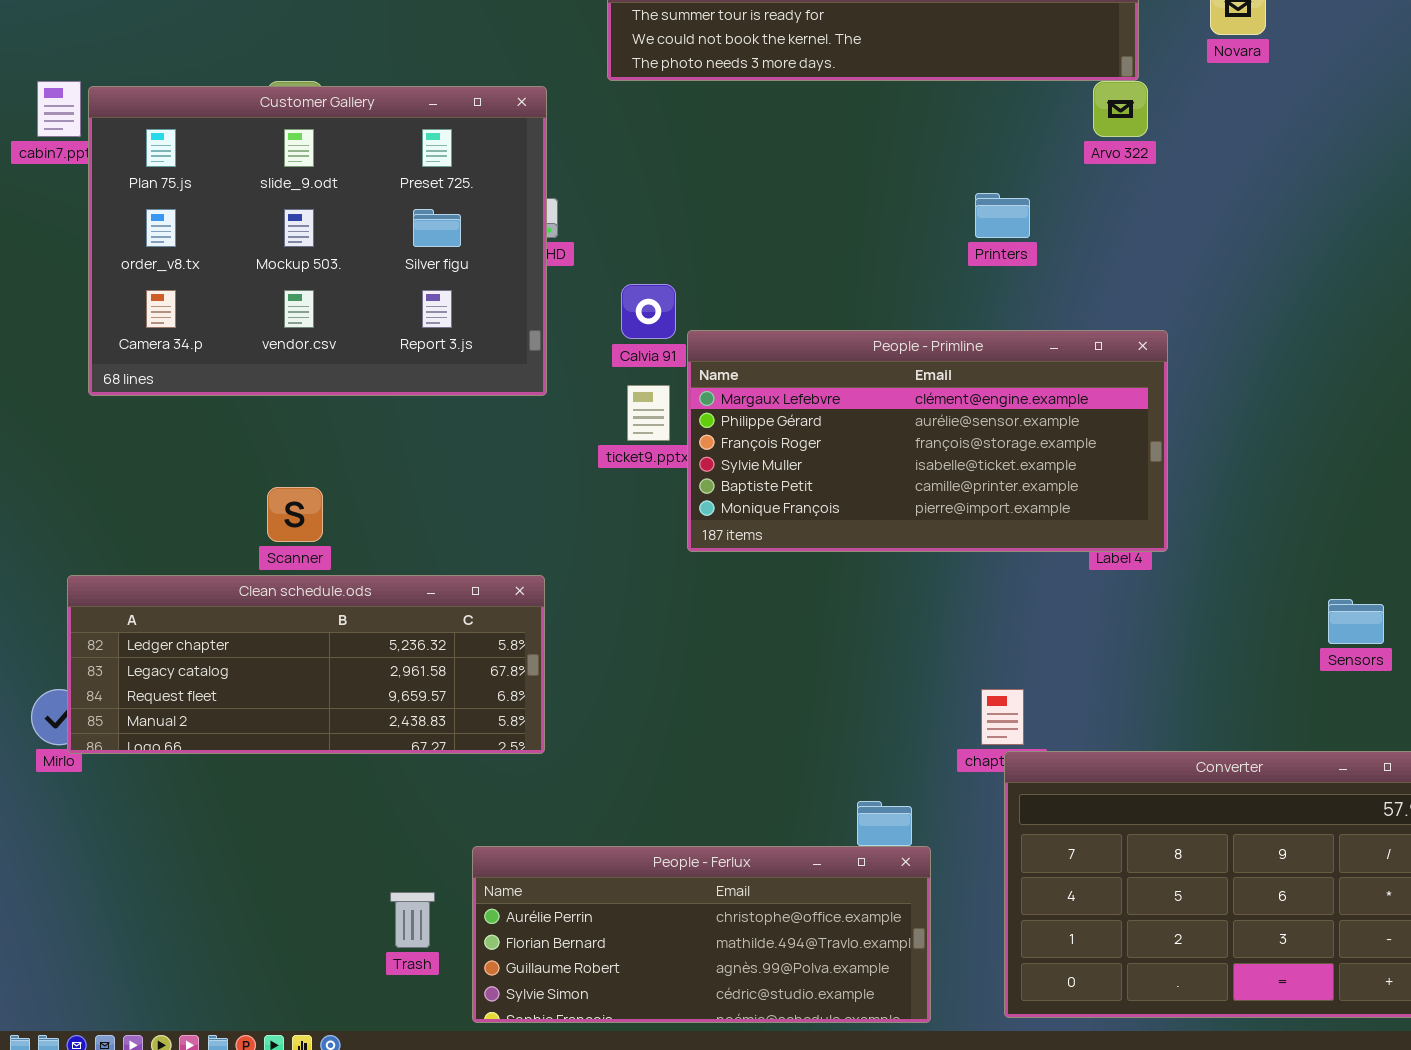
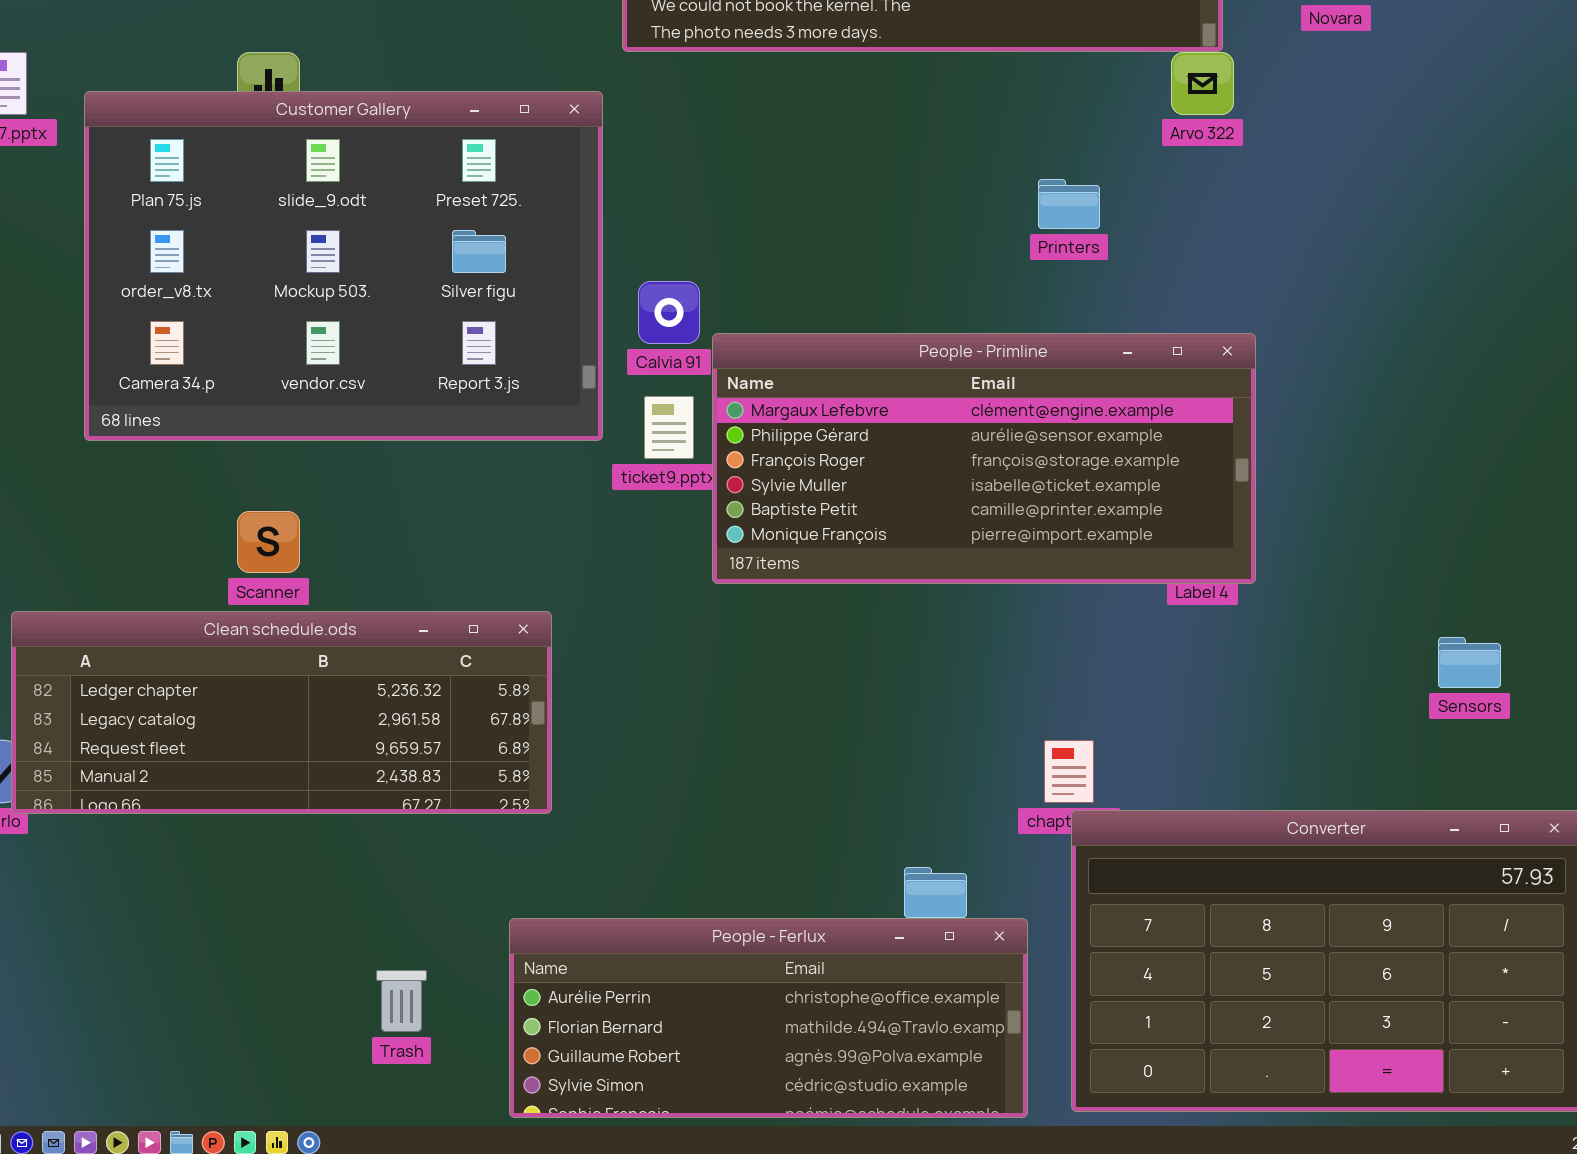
Customer Gallery: [88,86,547,396] -> [84,91,603,441], moved
People - Ferlux: [472,846,931,1023] -> [509,918,1028,1118], moved

